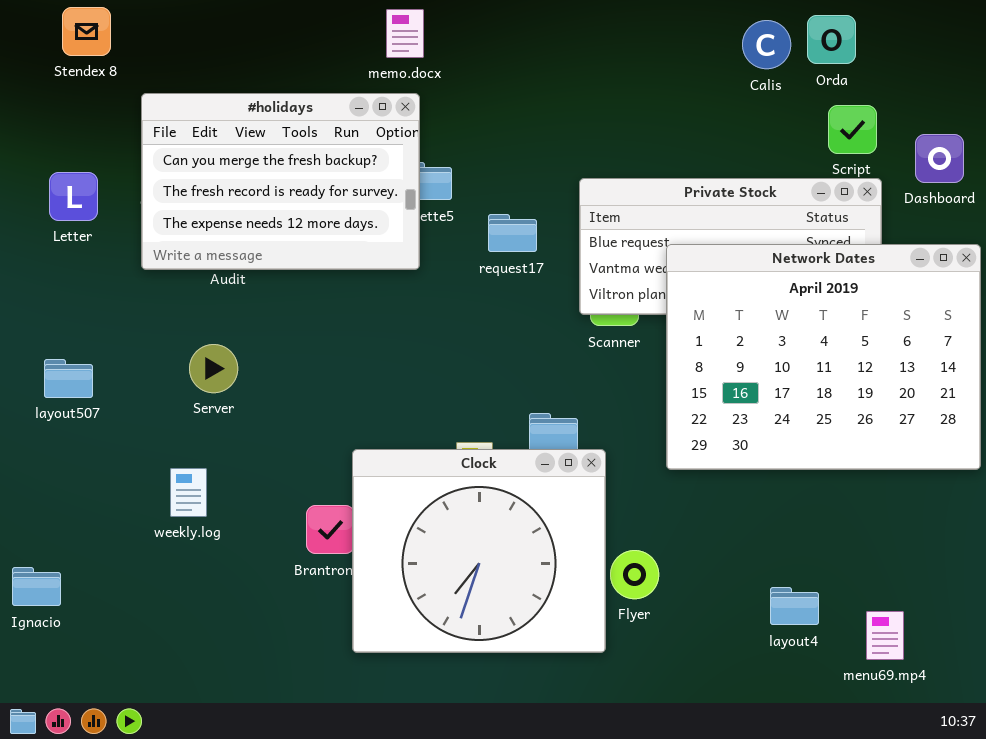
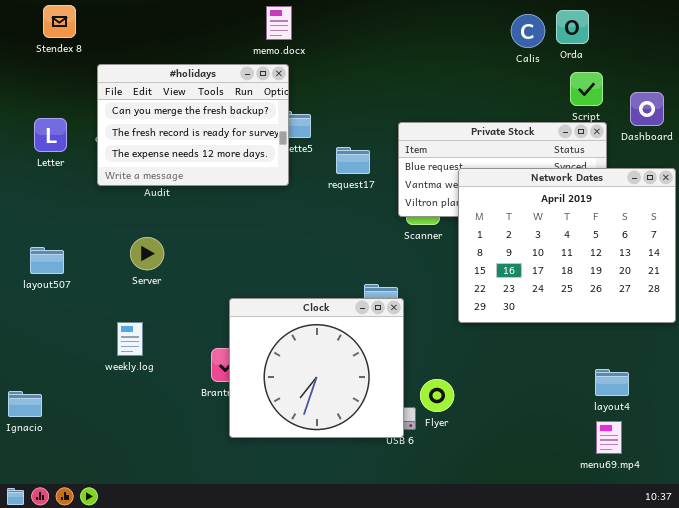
Clock: [352,449,606,653] -> [229,298,404,438], moved
layout4: [770,587,819,625] -> [595,369,629,396], moved

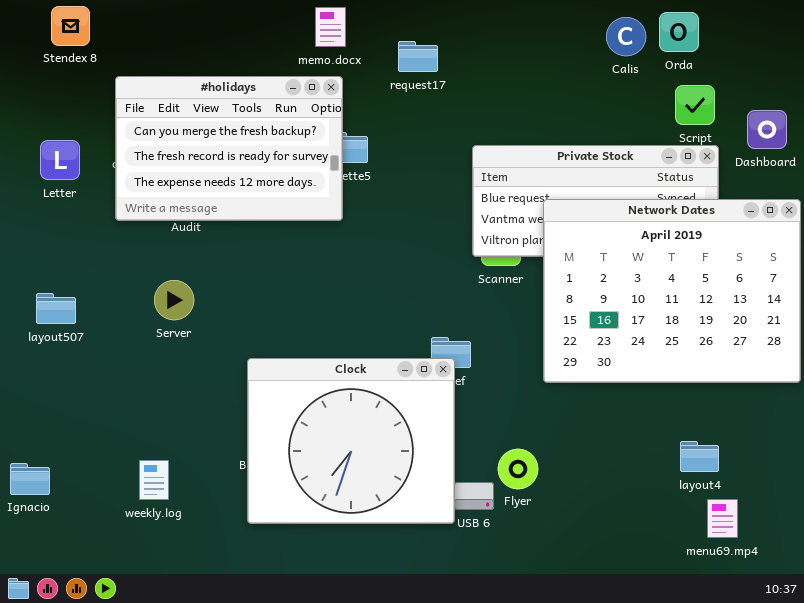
request17: [336,147,370,174] -> [398,41,438,72], moved
Clock: [229,298,404,438] -> [247,358,455,524], moved
weekly.log: [117,322,143,356] -> [139,460,169,500], moved
layout4: [595,369,629,396] -> [680,441,719,472], moved

